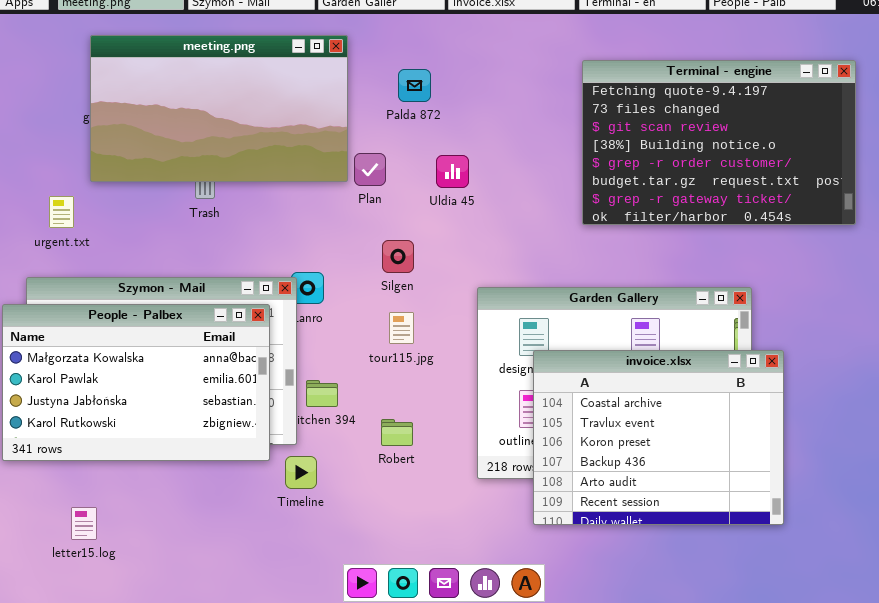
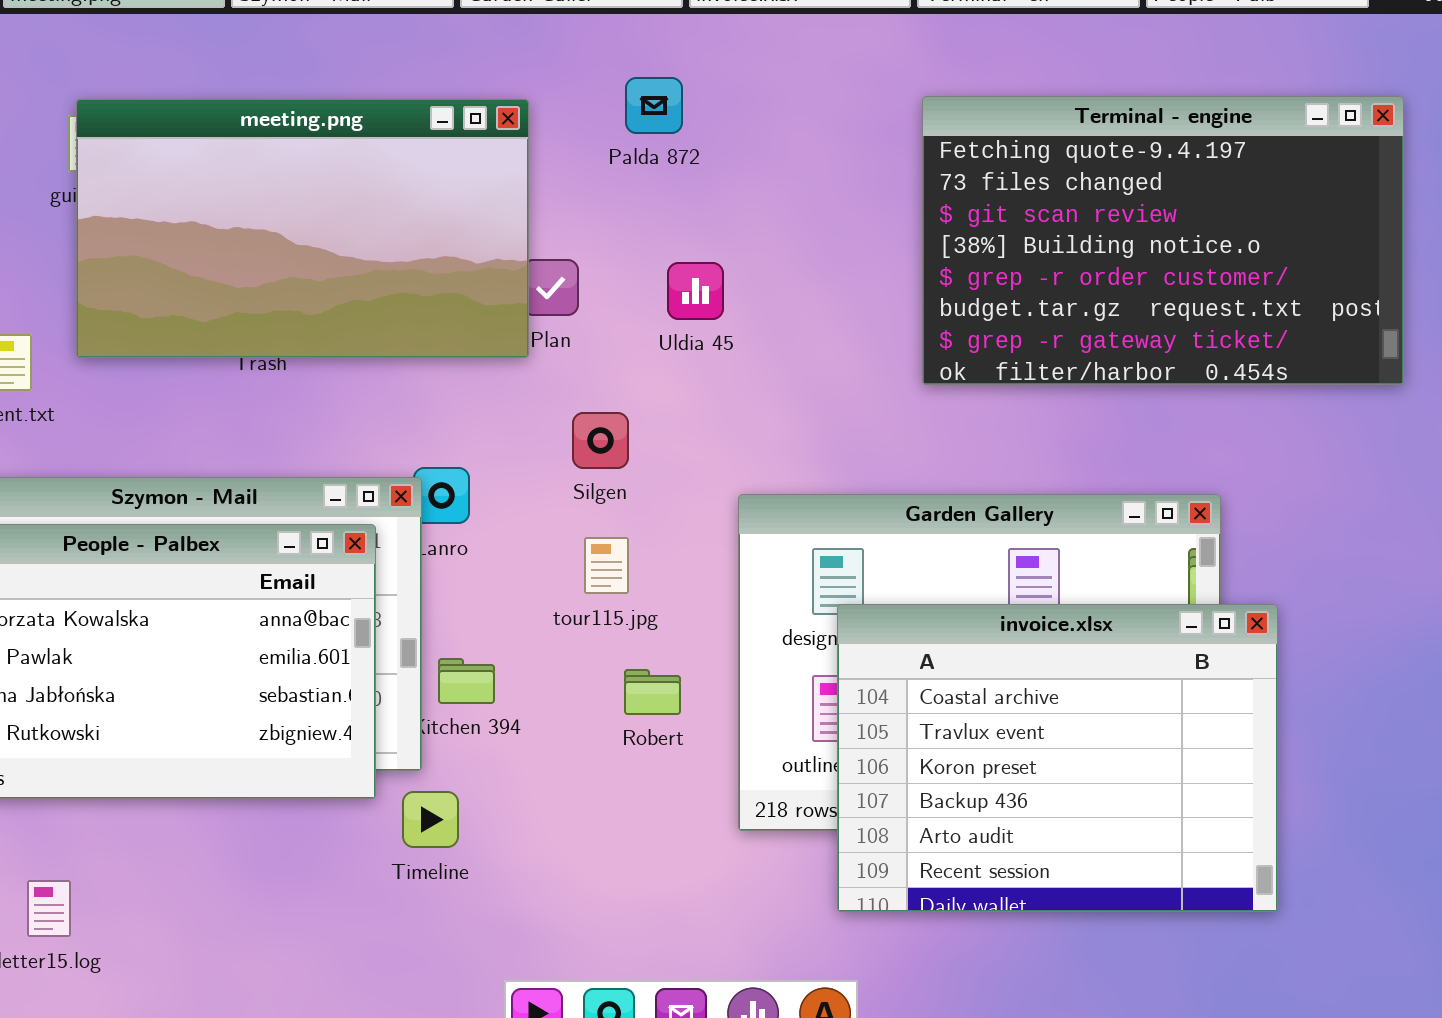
meeting.png: [90,35,348,182] -> [76,99,529,358], moved
Palda 872: [398,69,431,102] -> [625,77,683,134], moved
Robert: [381,419,413,446] -> [624,669,681,715], moved

